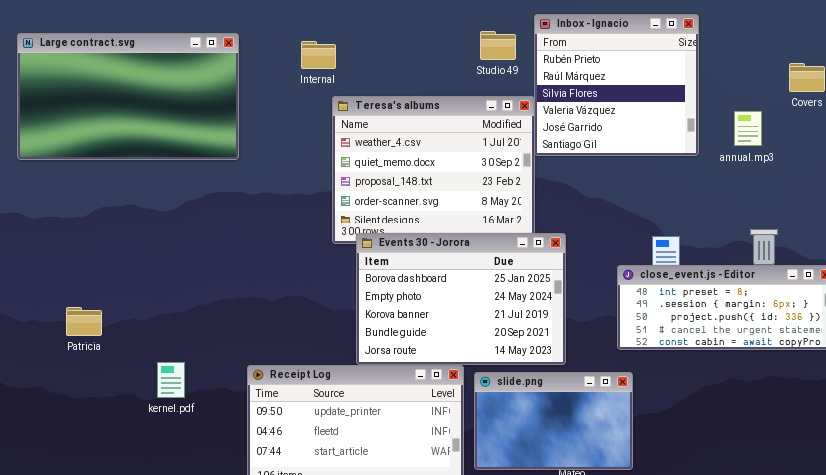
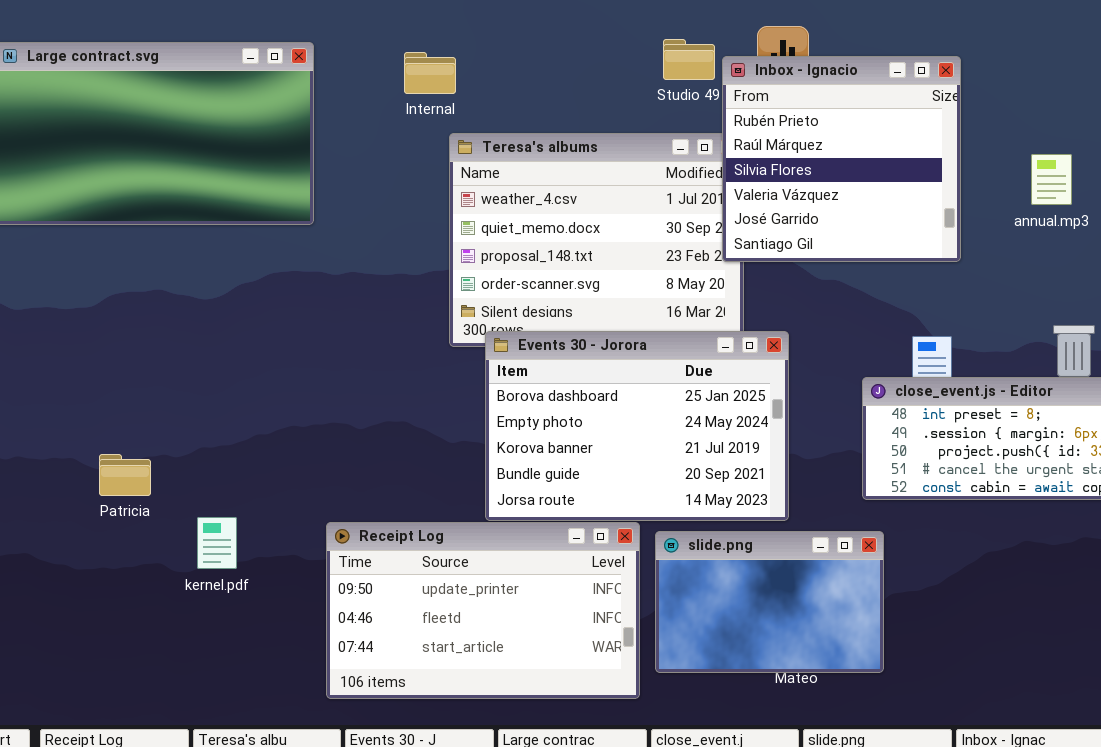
Inbox - Ignacio: [534,14,699,156] -> [722,56,961,262], moved
Patricia: [66,307,102,336] -> [99,454,151,496], moved

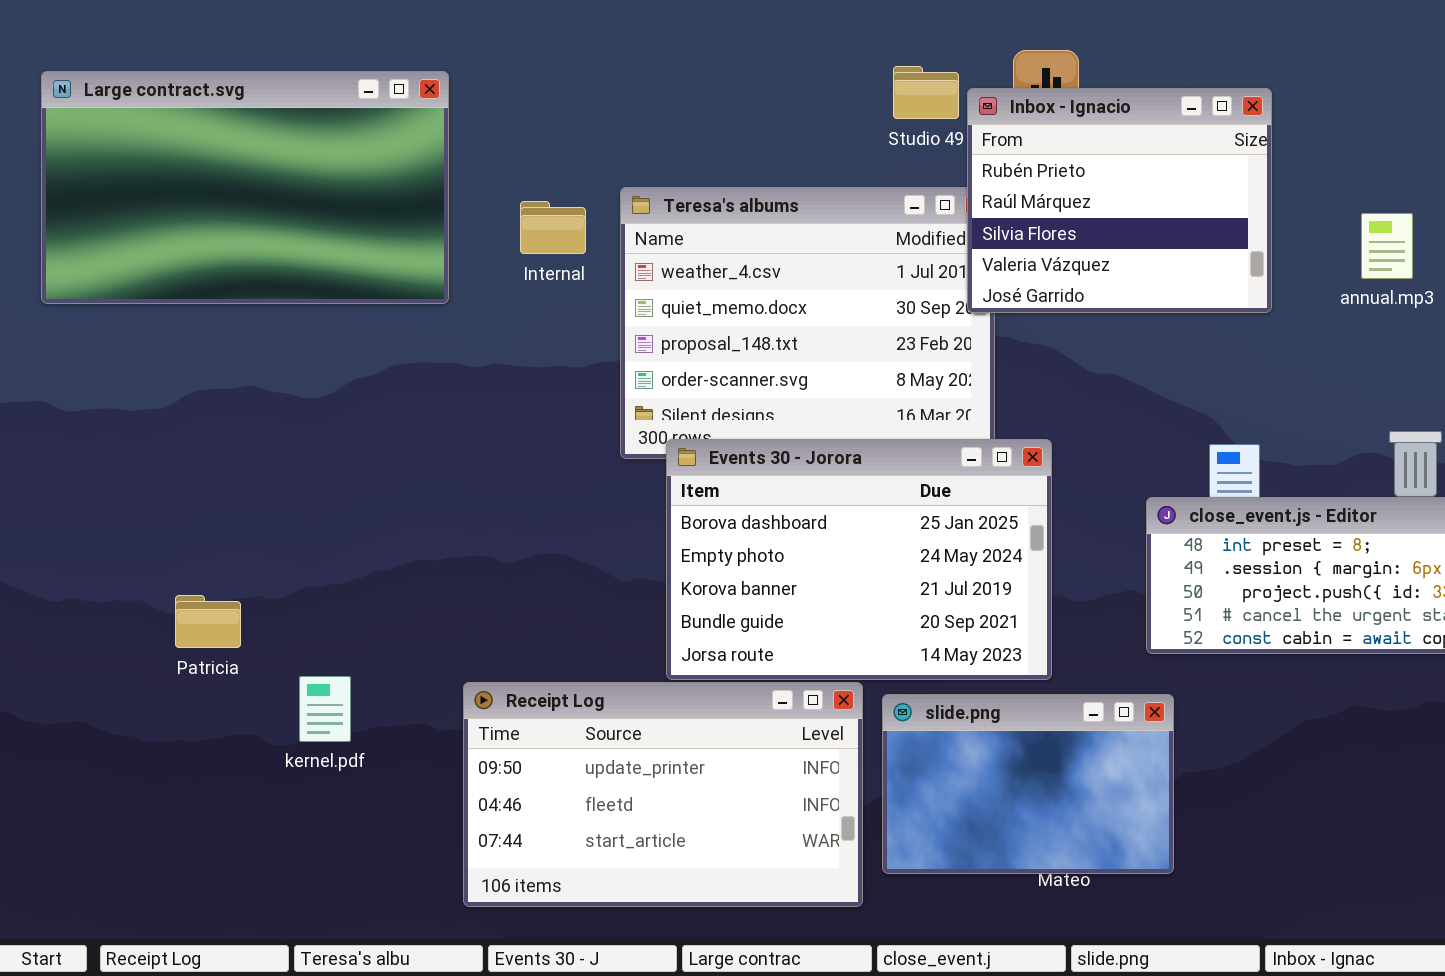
Internal: [404,52,456,94] -> [520,201,586,254], moved
Inbox - Ignacio: [722,56,961,262] -> [967,88,1272,313], resized

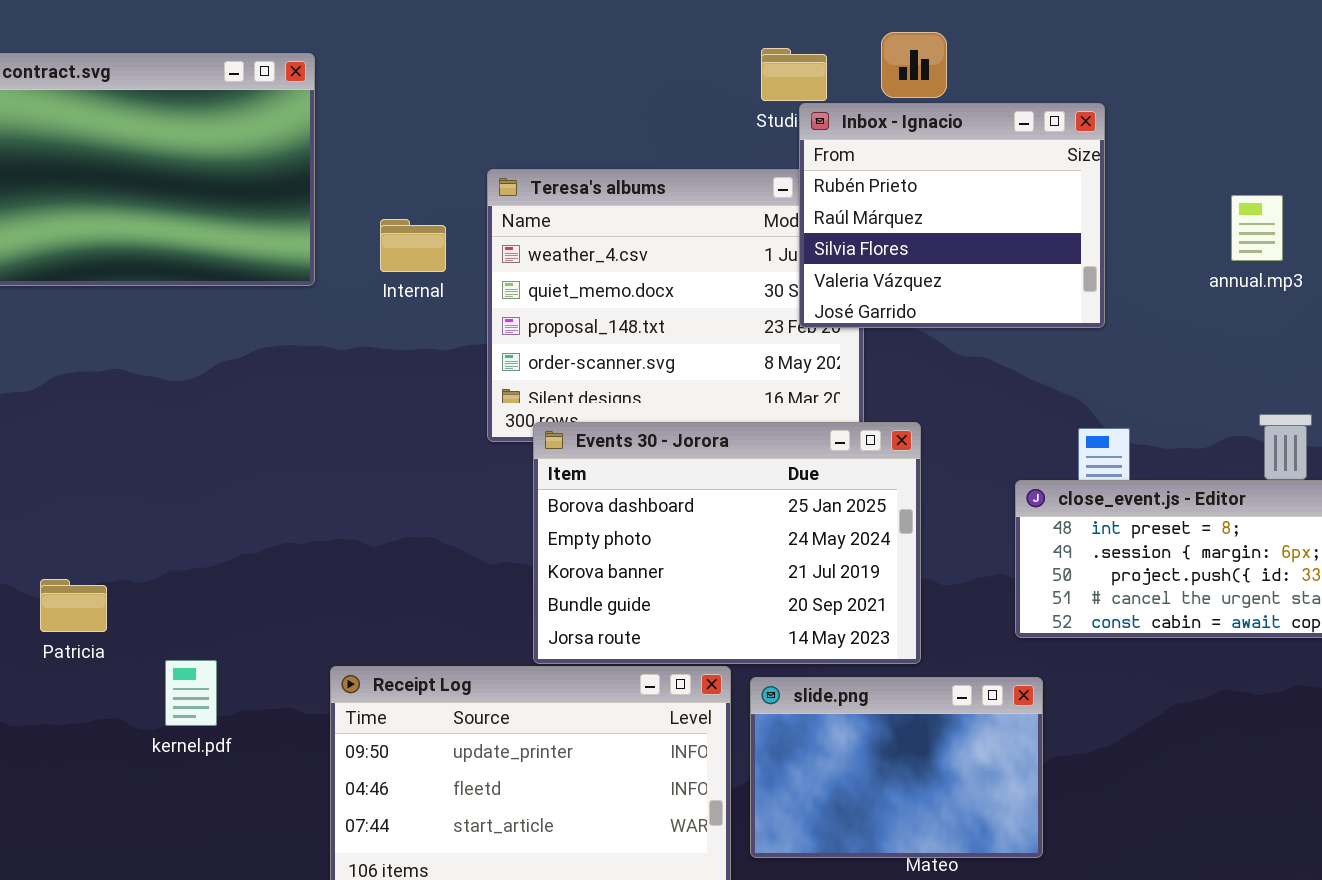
Inbox - Ignacio: [967,88,1272,313] -> [799,103,1105,328], moved
Internal: [520,201,586,254] -> [380,219,446,272], moved

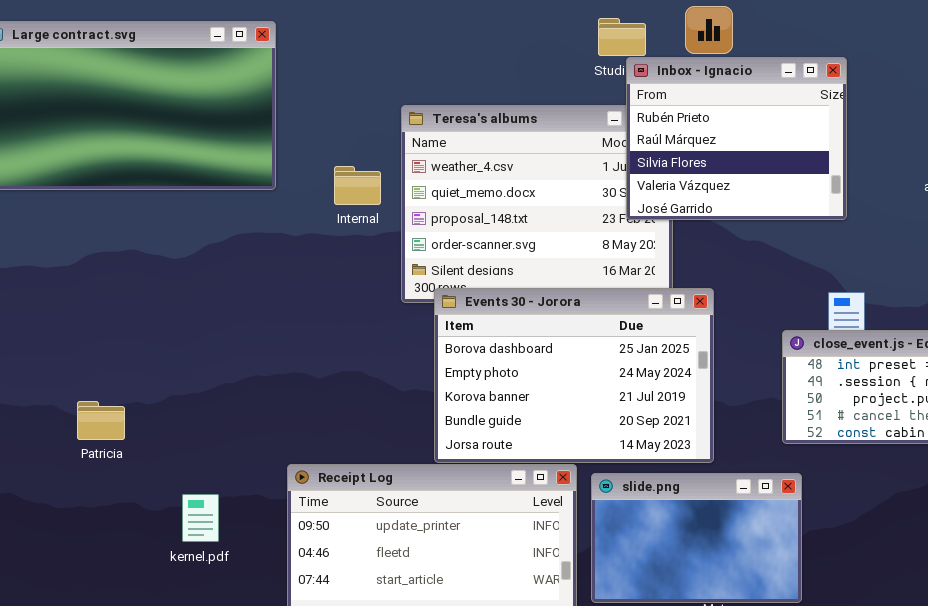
Internal: [380,219,446,272] -> [334,166,381,205], moved
kernel.pdf: [165,660,217,726] -> [182,494,219,542], moved

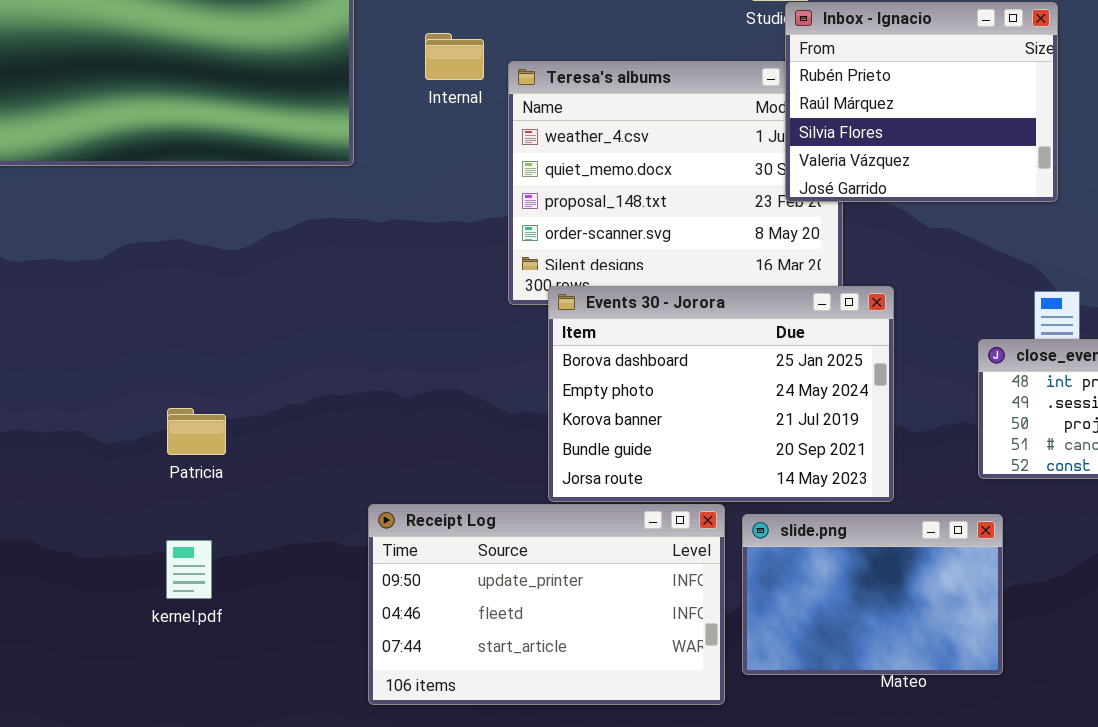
Internal: [334,166,381,205] -> [425,33,484,80], moved
Patricia: [77,401,125,440] -> [167,408,226,455], moved
kernel.pdf: [182,494,219,542] -> [166,540,212,599], moved

